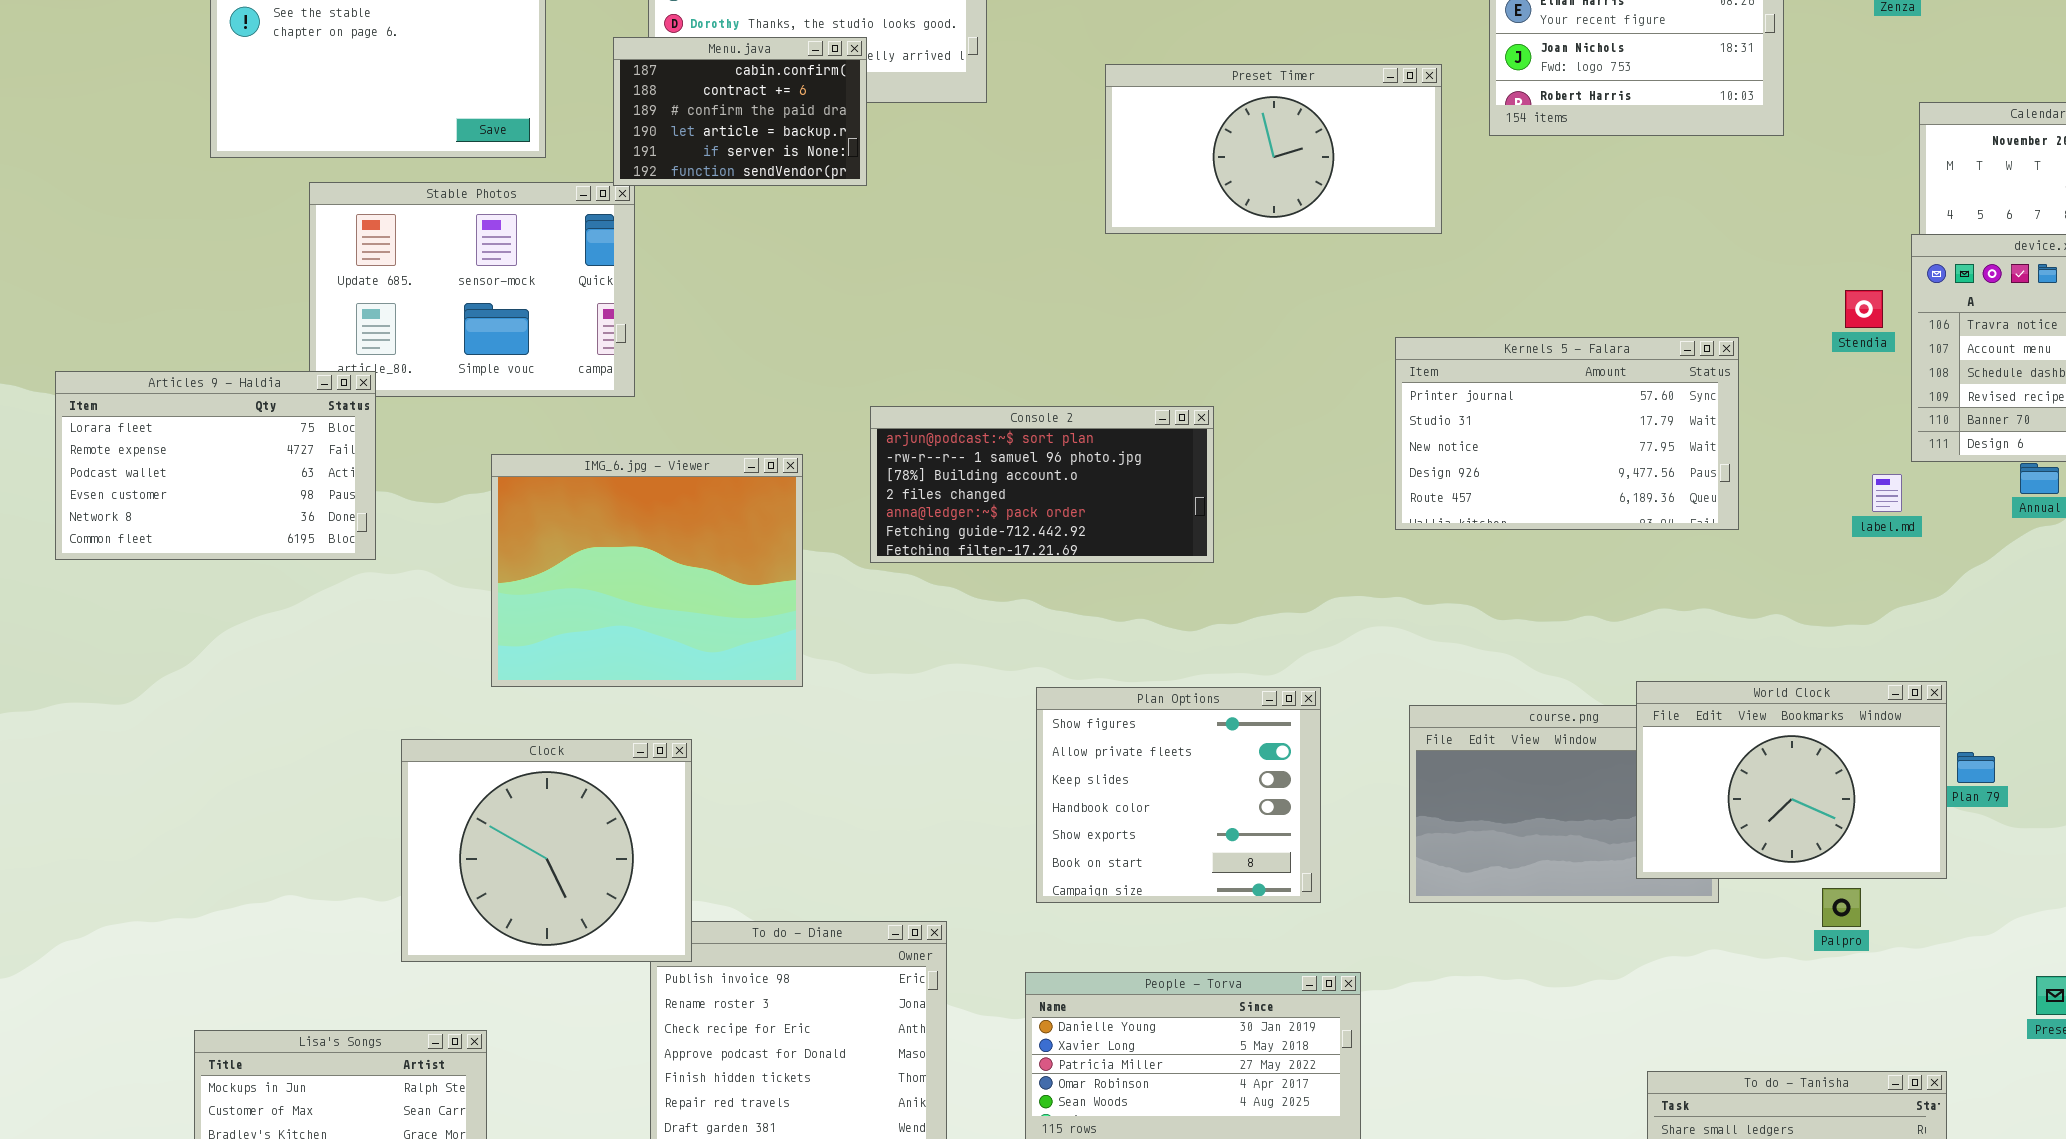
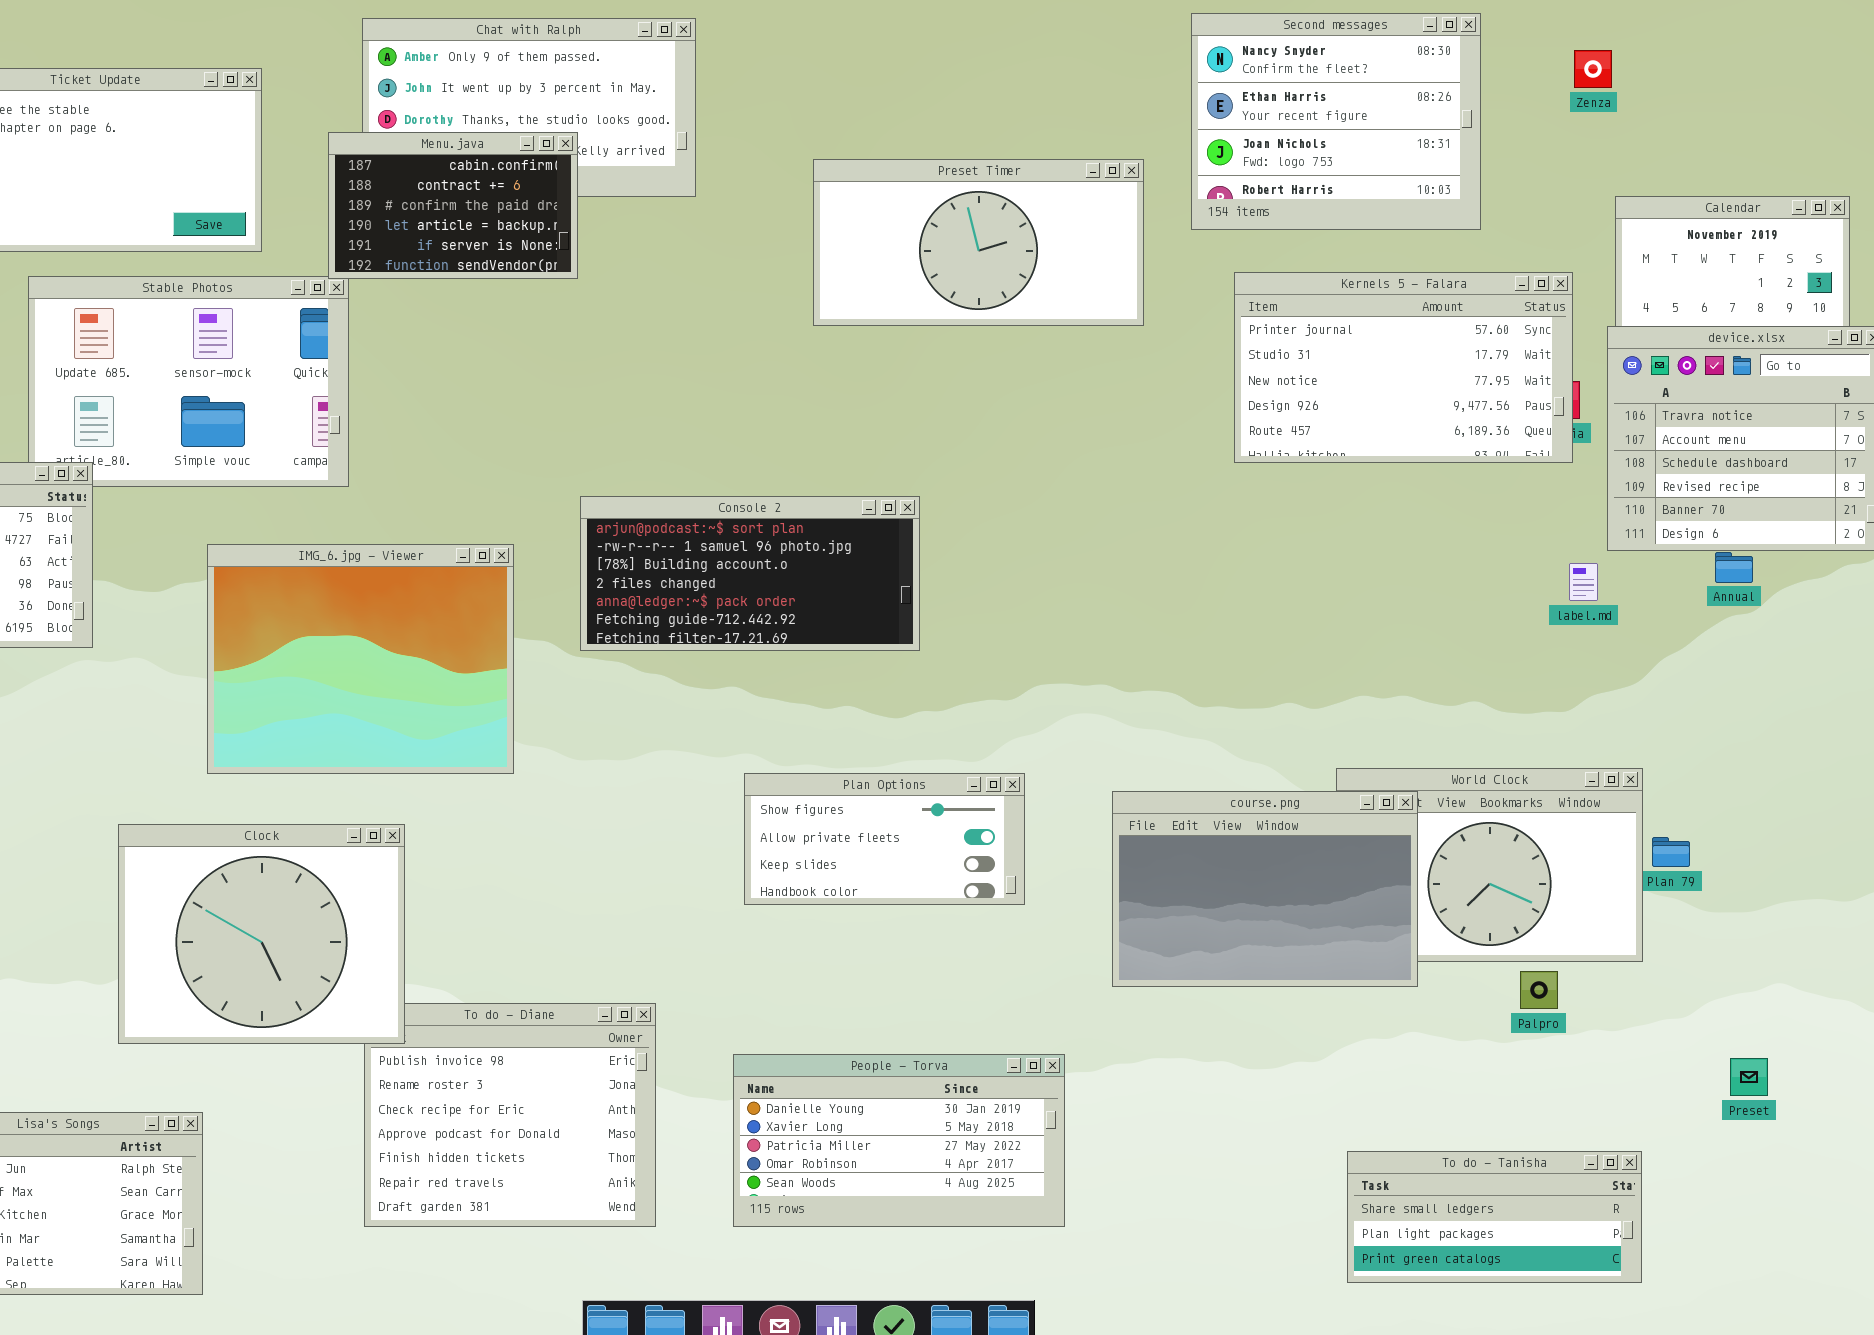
Kernels 5 - Falara: [1395,337,1739,530] -> [1234,272,1573,463], moved
Plan Options: [1036,687,1321,903] -> [744,773,1025,905], resized
course.png: [1409,705,1719,903] -> [1112,791,1418,987], raised

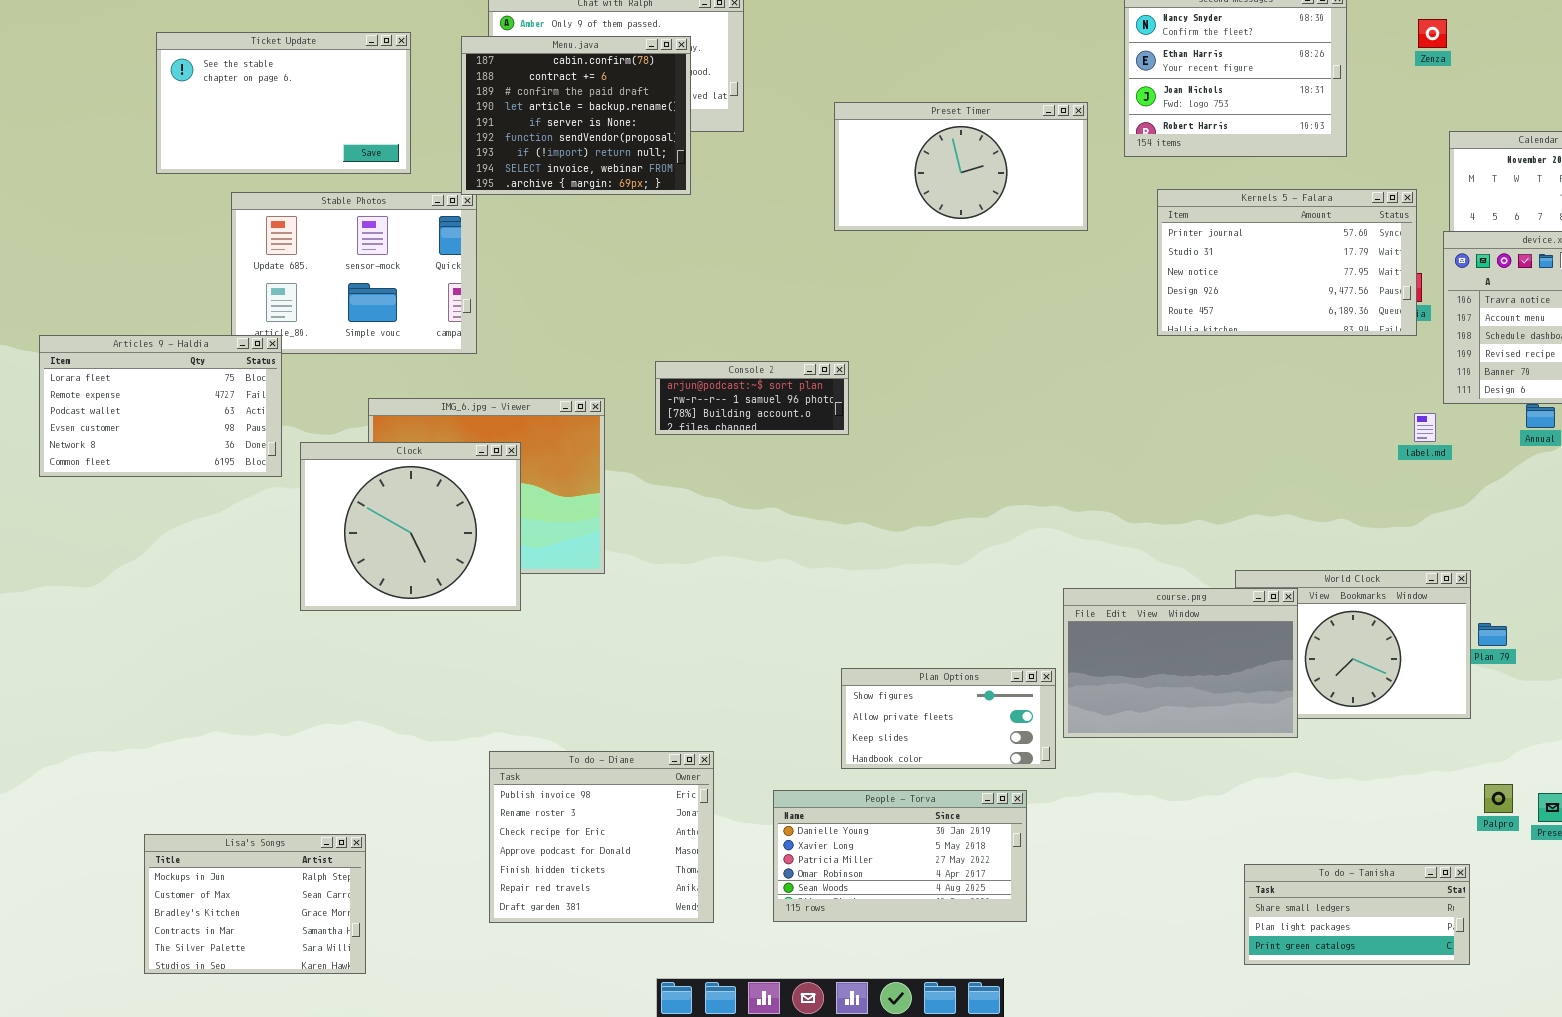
Menu.java: [328,132,578,279] -> [461,36,691,195], resized
Console 2: [580,496,920,651] -> [655,361,849,435], resized
Plan Options: [744,773,1025,905] -> [841,668,1056,769], moved
Clock: [118,824,405,1044] -> [300,442,521,611], moved
Palpro: [1520,971,1558,1009] -> [1484,784,1513,813], moved

